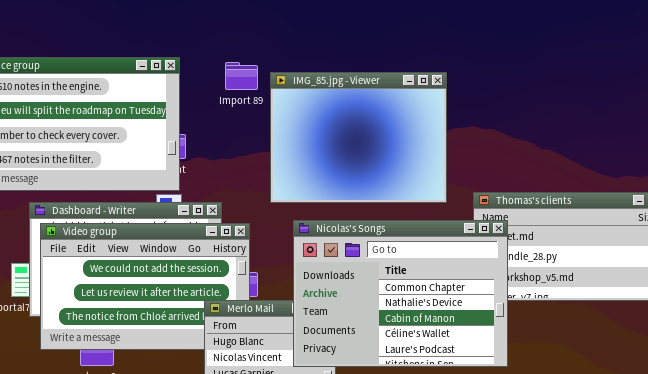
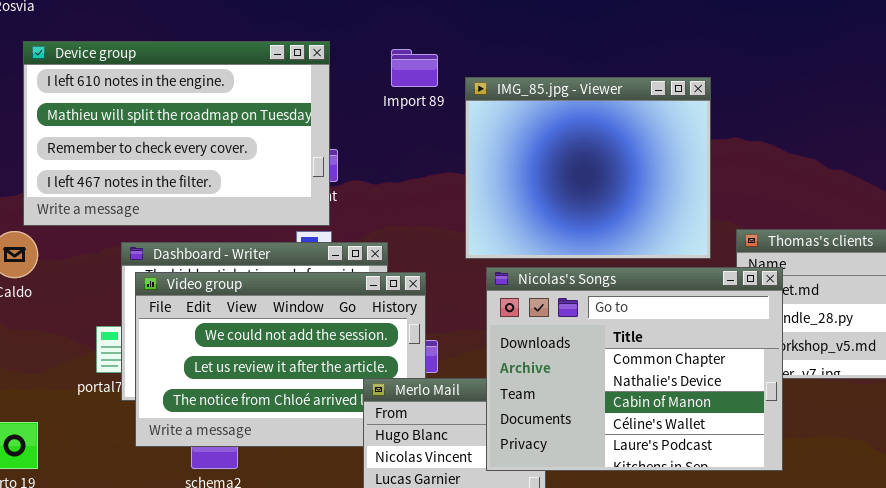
IMG_85.jpg - Viewer: [270,72,447,203] -> [465,77,711,259], moved

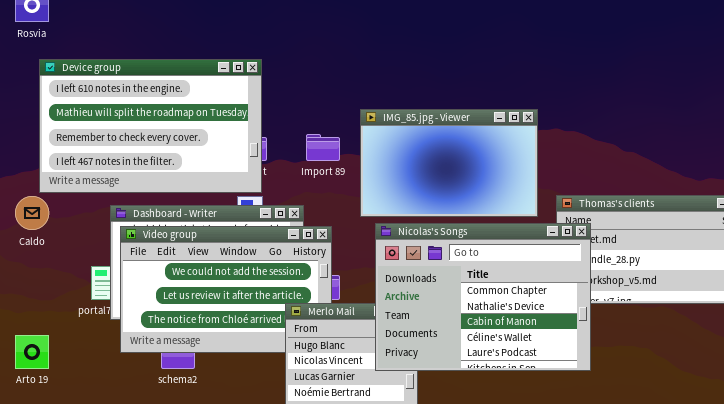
Import 89: [391,49,438,87] -> [306,134,340,161], moved
IMG_85.jpg - Viewer: [465,77,711,259] -> [360,109,538,217], resized

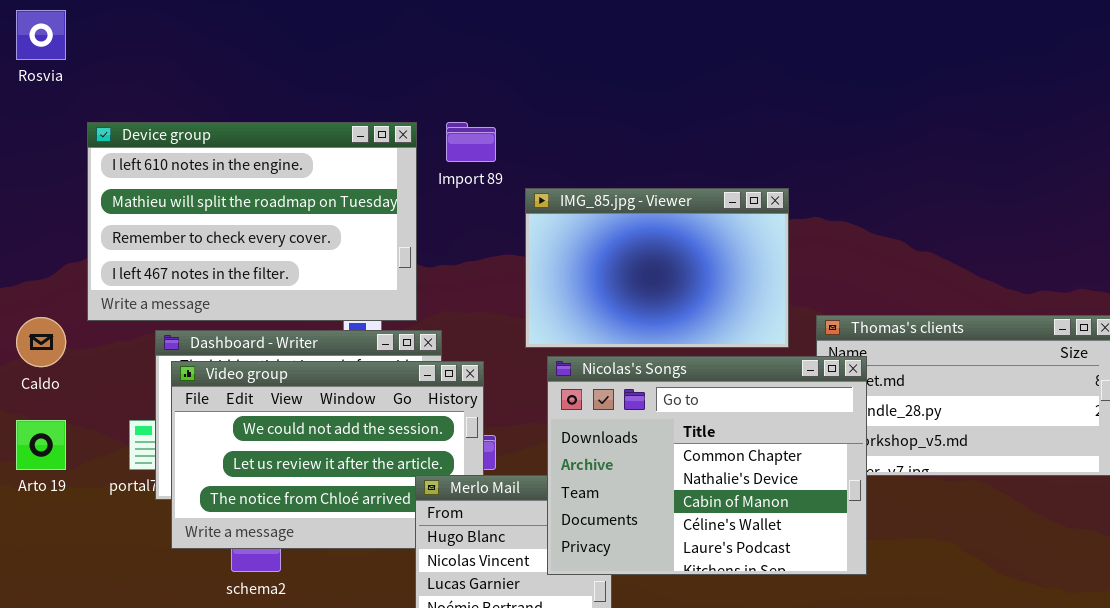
Device group: [39,59,262,193] -> [87,122,417,321], moved
Import 89: [306,134,340,161] -> [446,122,496,162], moved
Arto 19: [15,335,49,369] -> [16,420,66,470], moved

